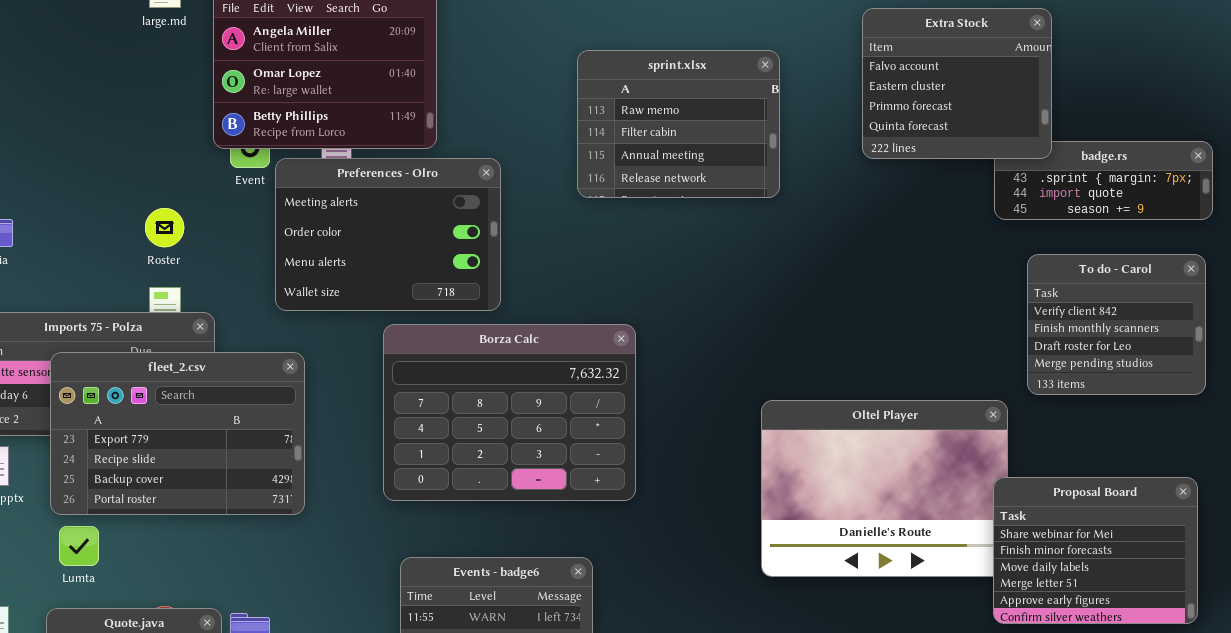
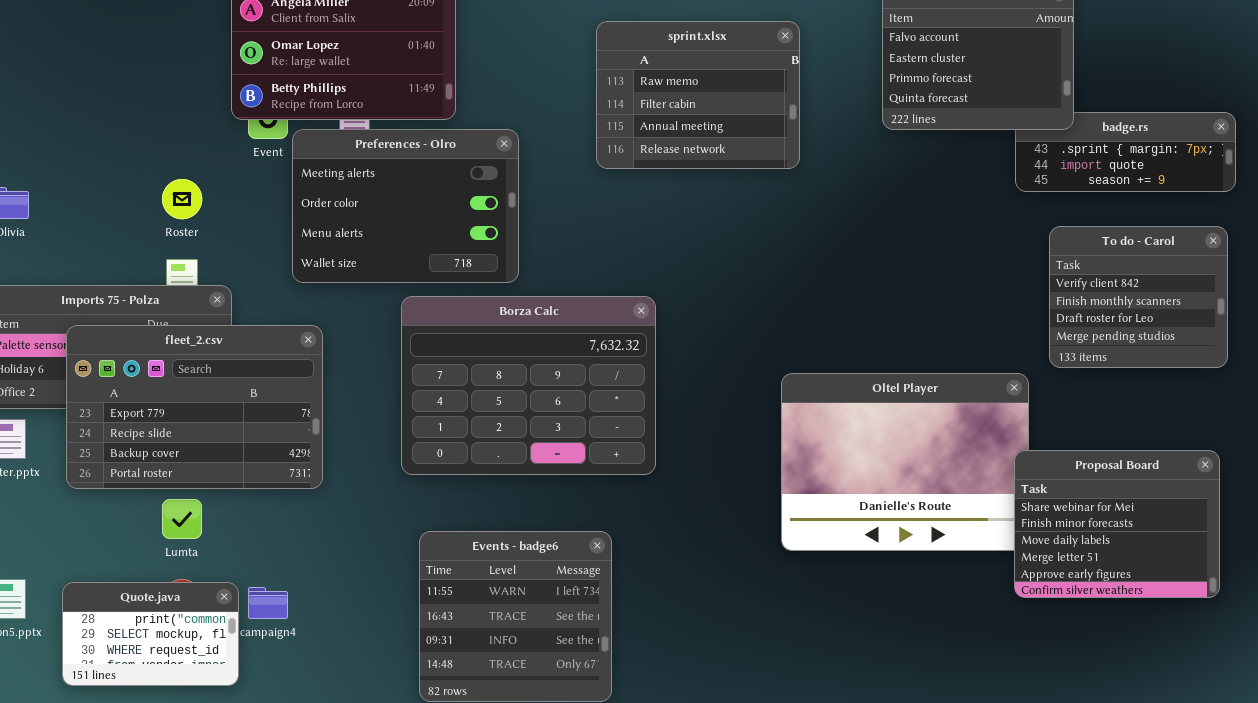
Lumta: [59,526,99,566] -> [162,499,202,539], moved

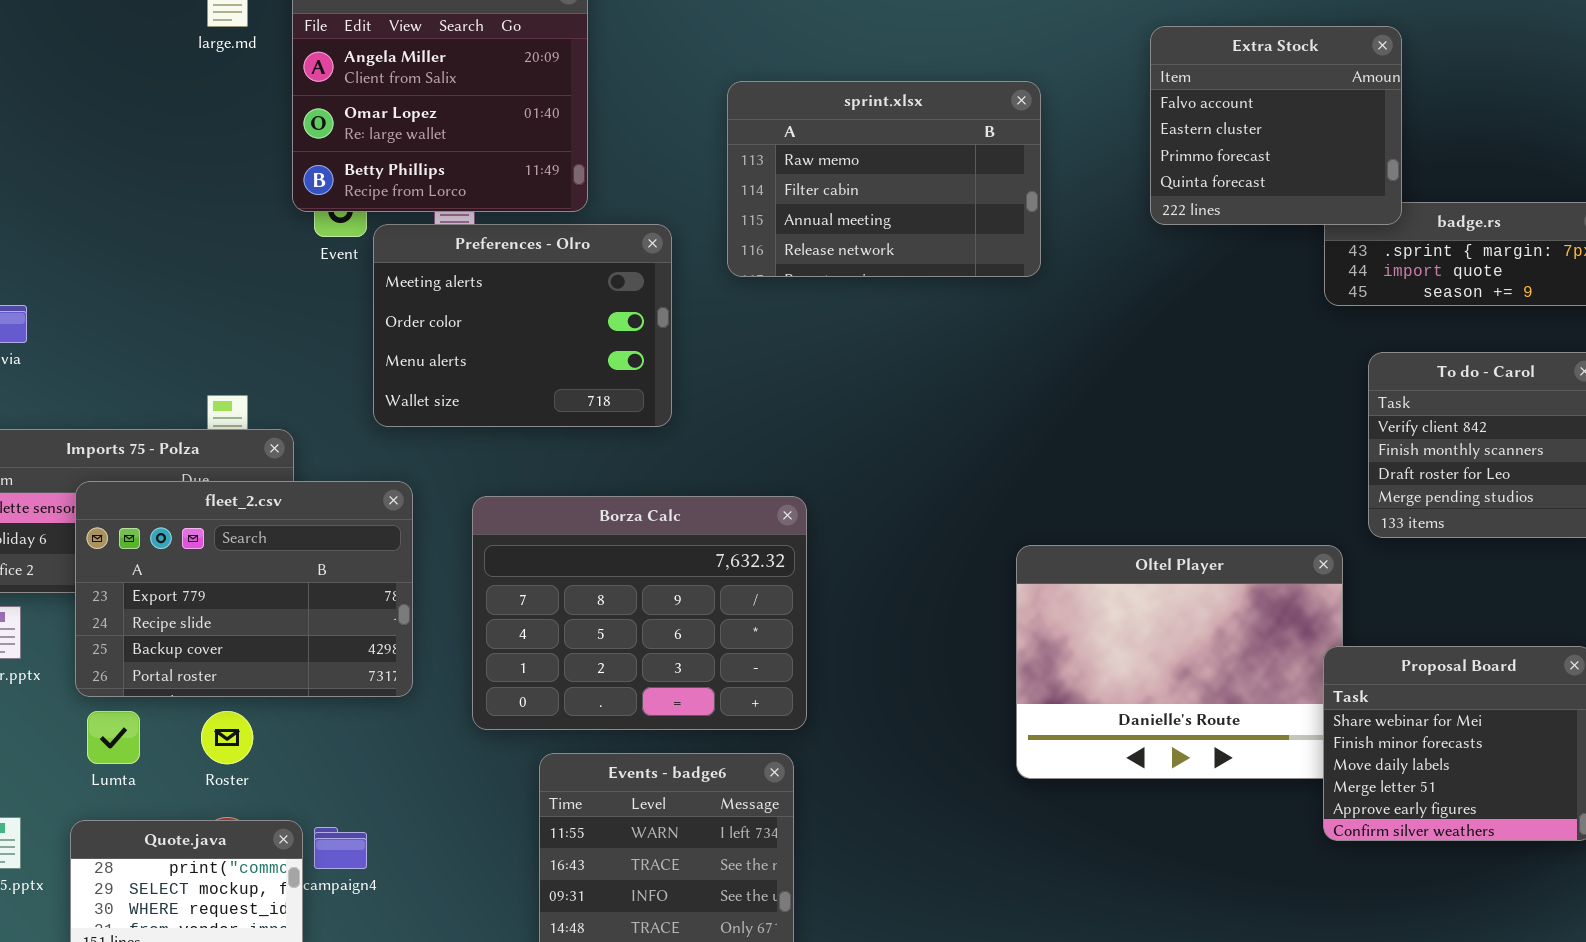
sprint.xlsx: [596,21,800,169] -> [727,81,1041,277], resized
Roster: [162,179,202,219] -> [201,711,253,764], moved
Borza Calc: [401,296,656,475] -> [472,496,807,730], moved
Lumta: [162,499,202,539] -> [87,711,140,764], moved

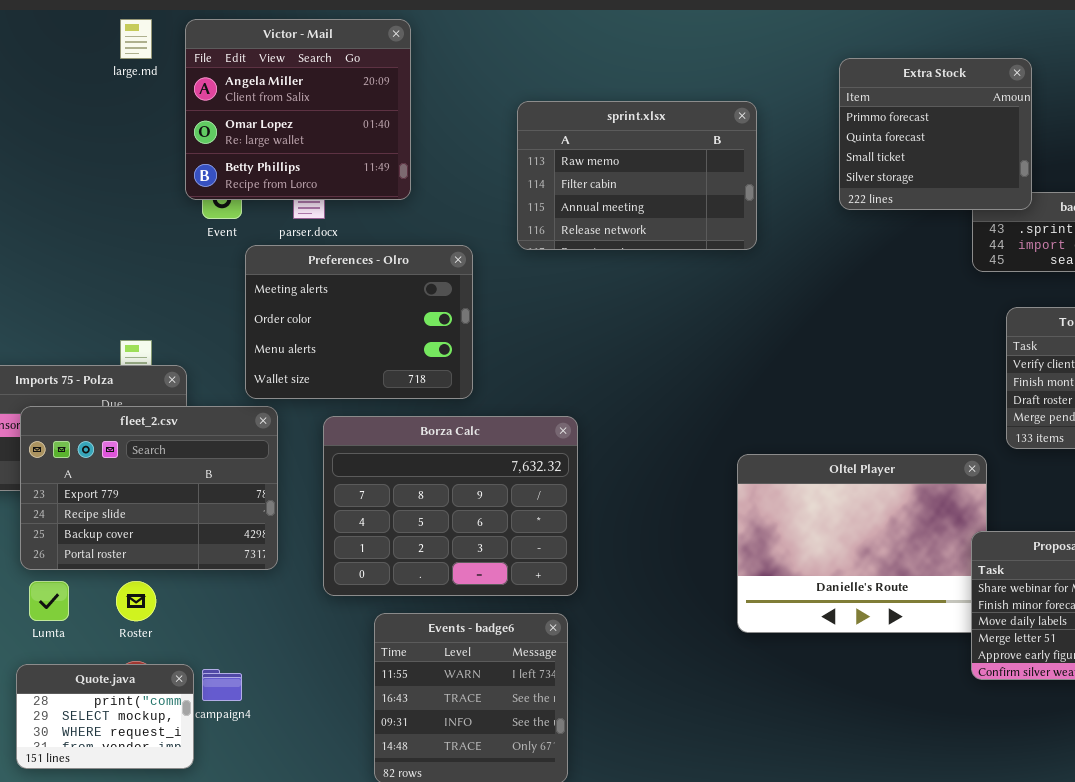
Extra Stock: [1150,26,1402,225] -> [839,58,1032,210], scrolled down 2 rows
Preferences - Olro: [373,224,672,427] -> [245,245,473,399], moved

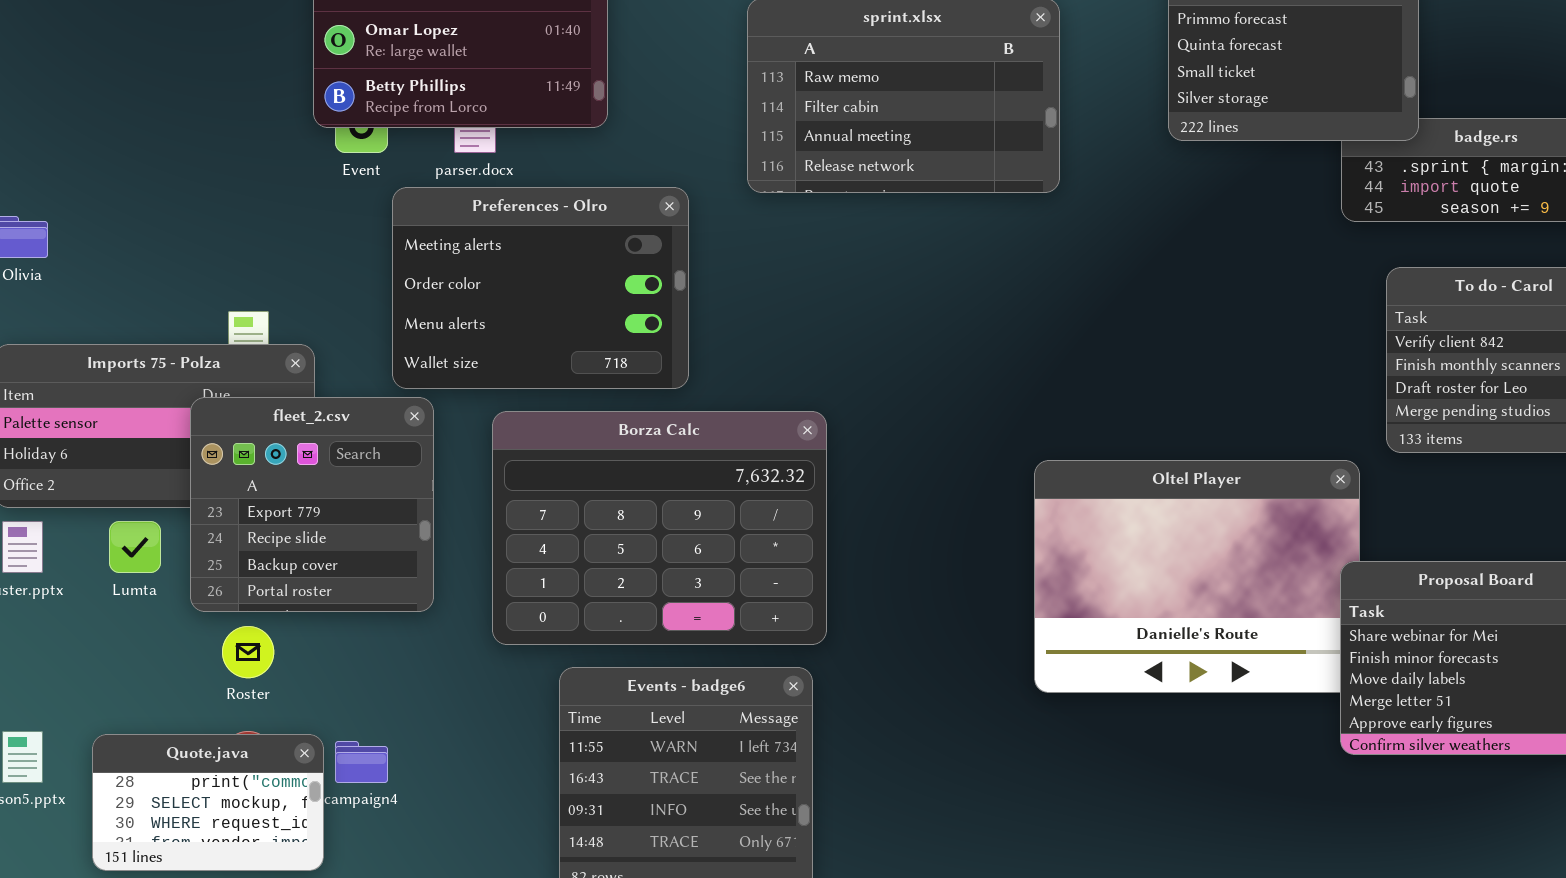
fleet_2.csv: [20,406,278,570] -> [190,397,434,612], resized
Lumta: [29,581,69,621] -> [109,521,161,573], moved

